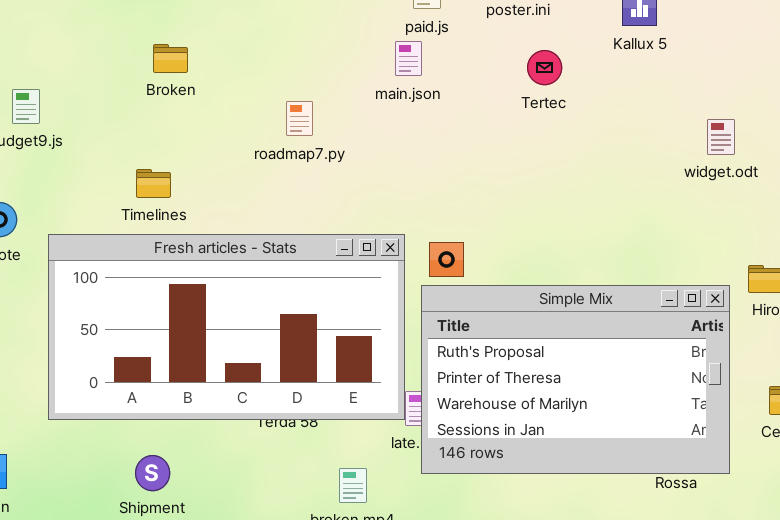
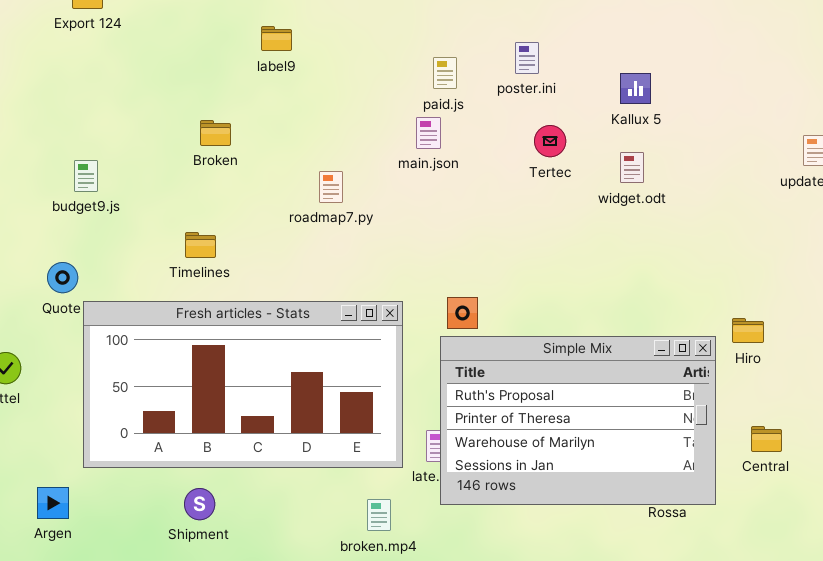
widget.odt: [707,119,735,155] -> [620,152,644,183], moved
Fresh articles - Stats: [48,234,405,420] -> [83,301,403,468], moved

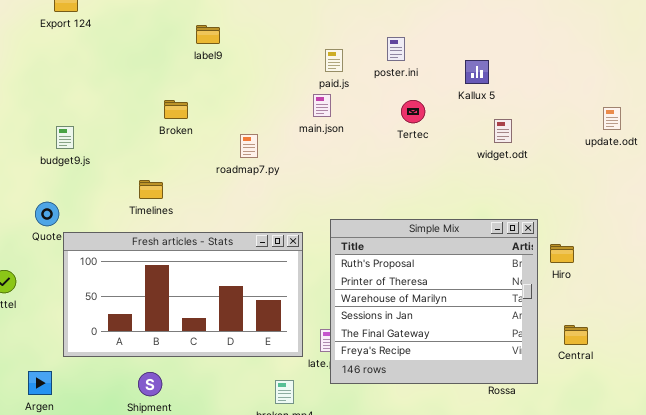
Broken: [200,120,231,146] -> [164,100,188,119], moved
widget.odt: [620,152,644,183] -> [494,119,512,143], moved
Simple Mix: [440,336,716,505] -> [330,219,538,384], resized

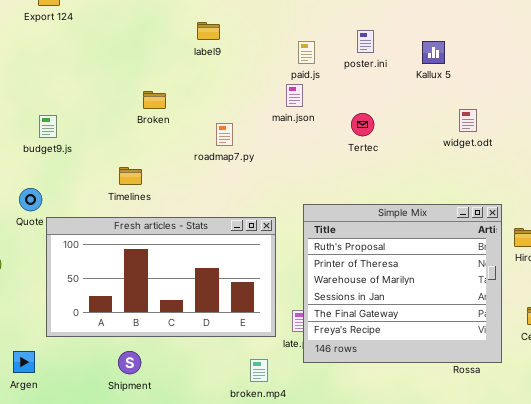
label9: [196,25,220,44] -> [197,22,220,40], moved
Kallux 5: [465,60,489,84] -> [422,41,445,64], moved
Tertec: [401,100,425,123] -> [351,113,374,136], moved

